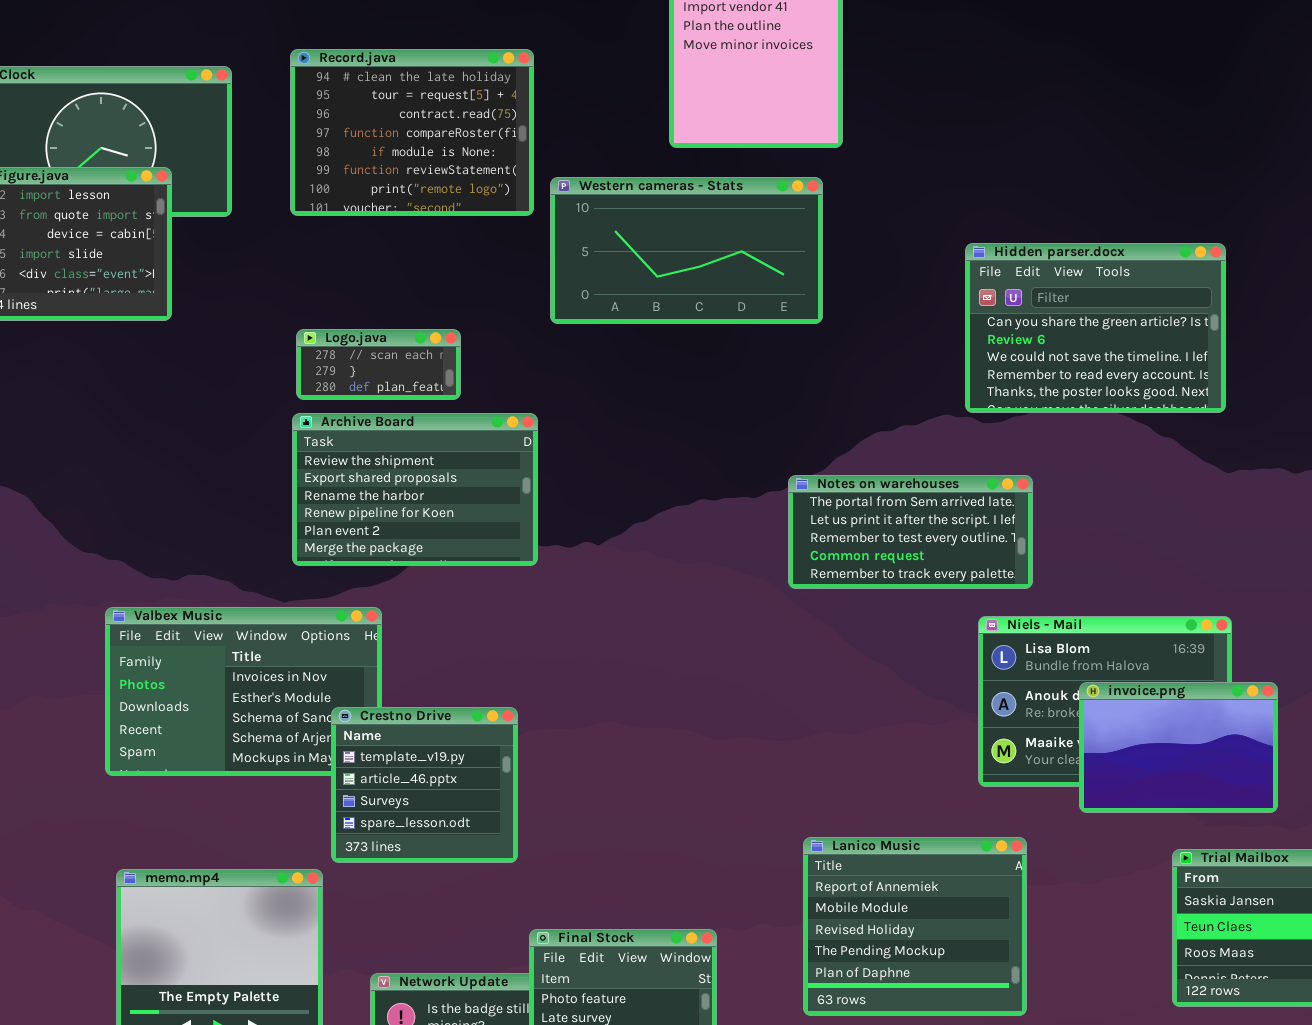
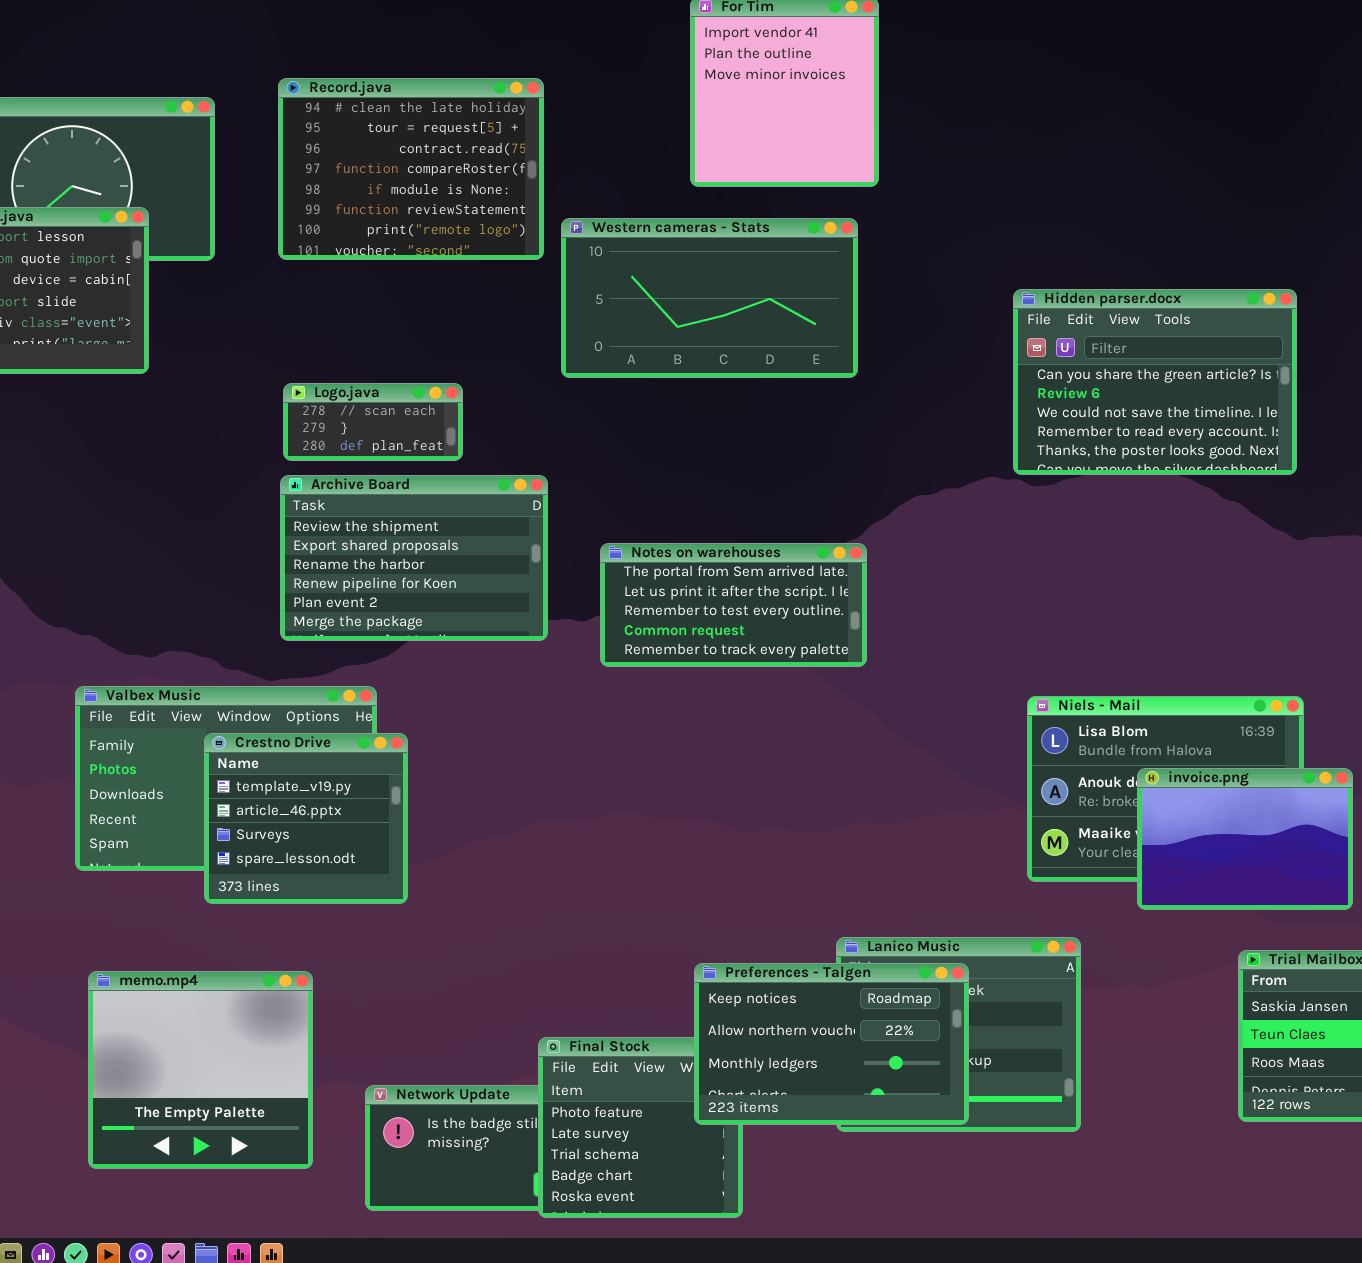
Notes on warehouses: [788,475,1033,589] -> [600,543,867,667], moved
Crestno Drive: [331,707,518,863] -> [204,733,408,904], moved
Preferences - Talgen: none -> [694,963,969,1125], opened

